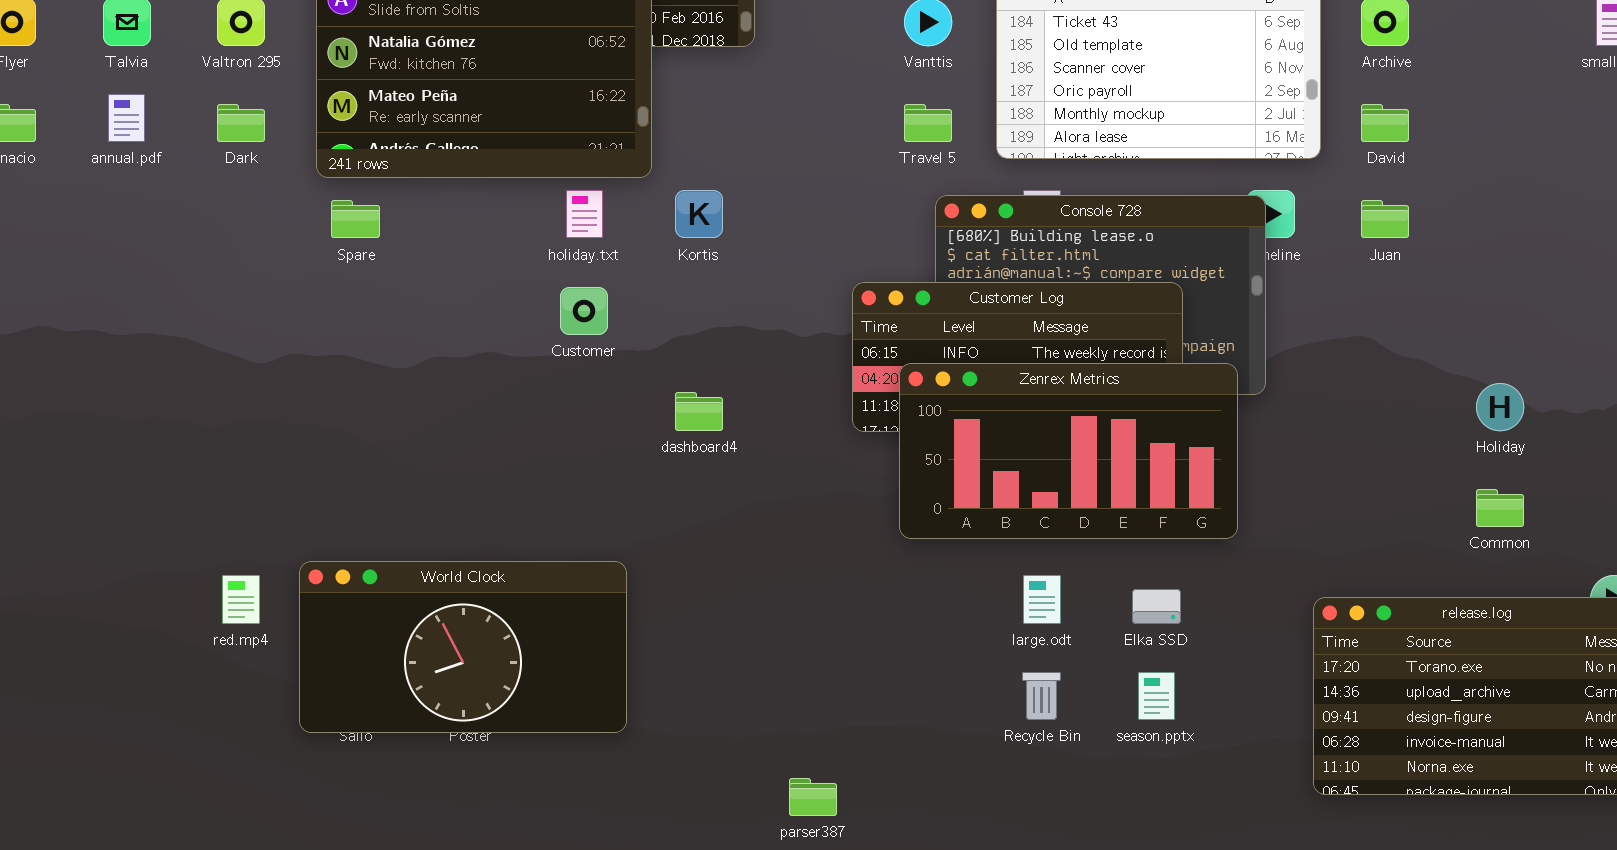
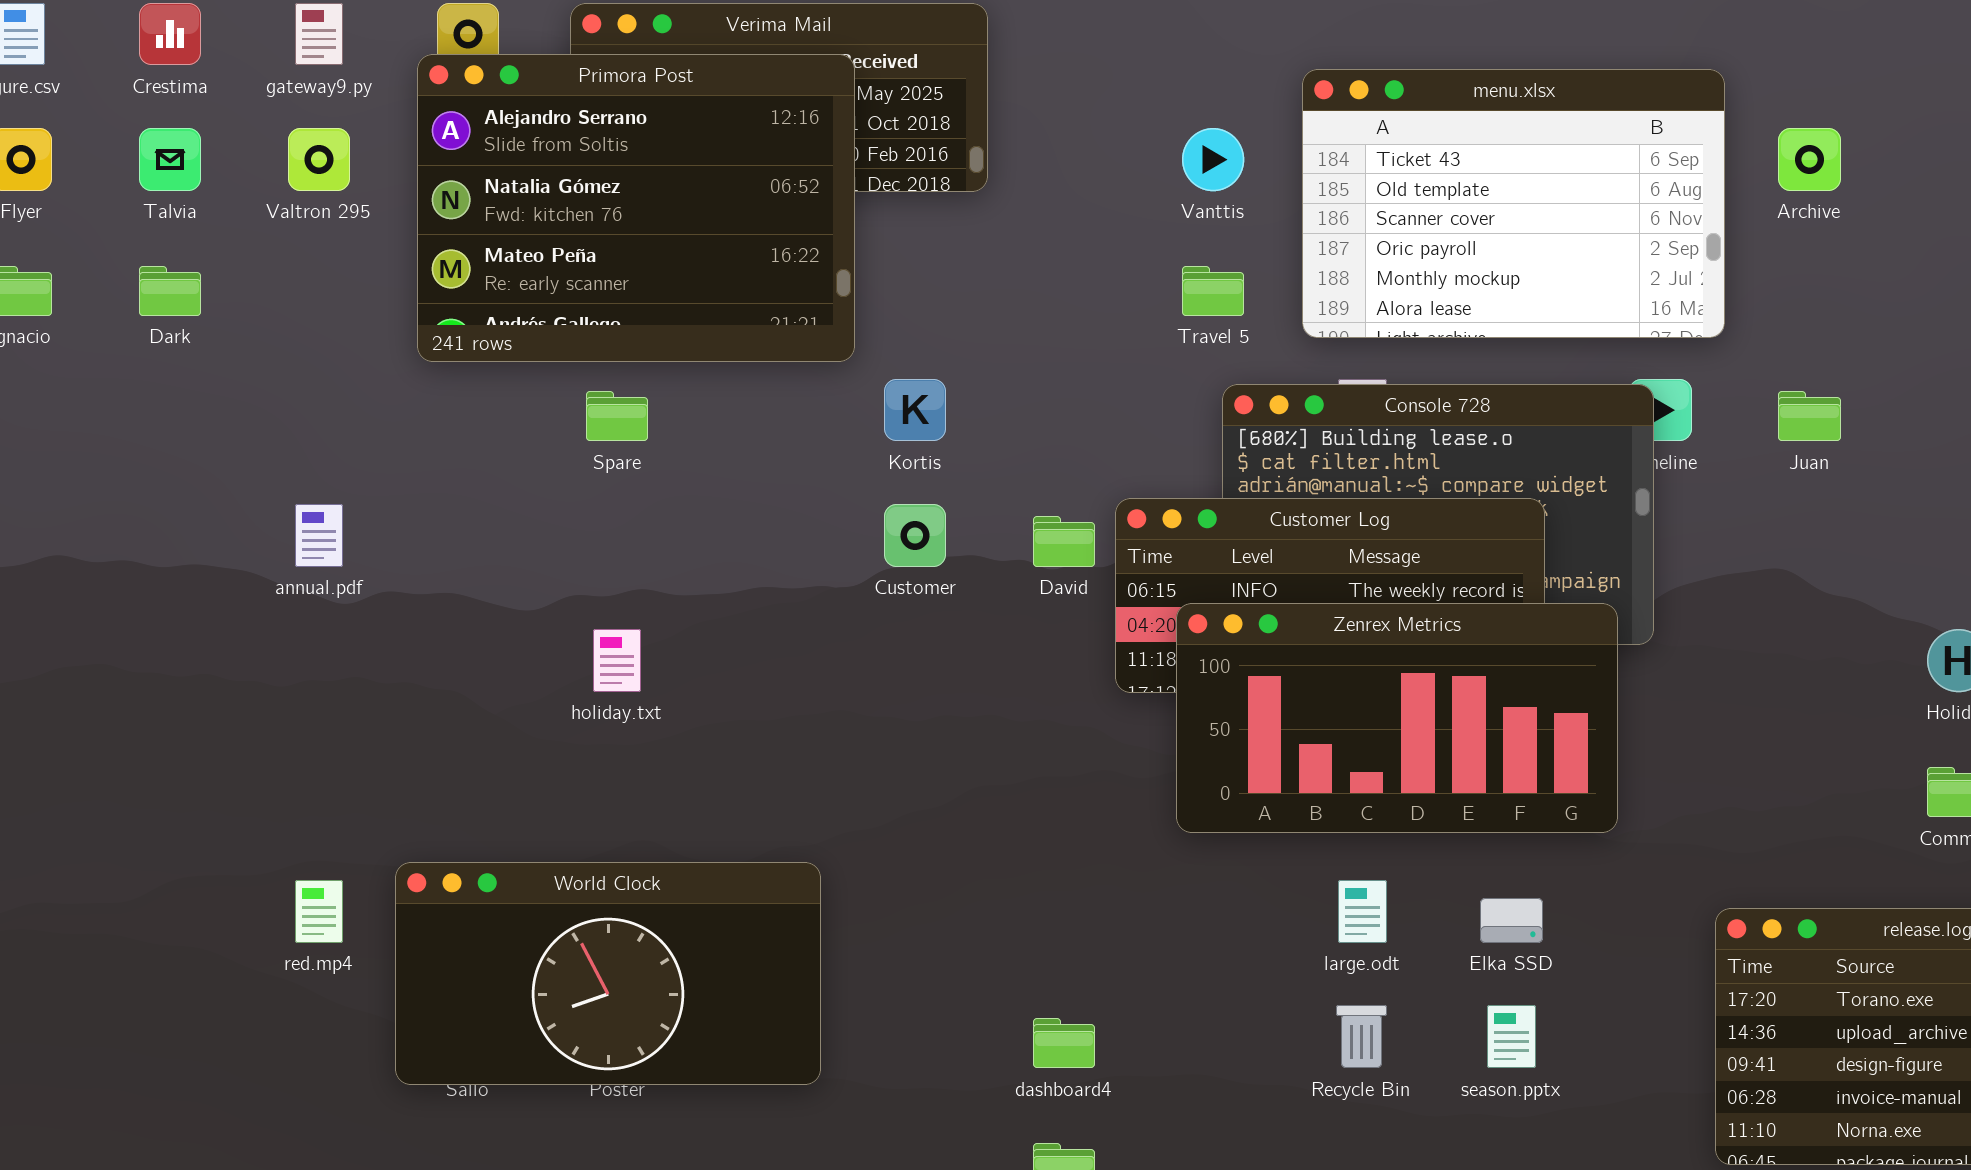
annual.pdf: [108,94,145,142] -> [295,504,343,567], moved
Dark: [217,104,265,142] -> [139,266,201,316], moved
David: [1361,104,1409,142] -> [1033,516,1095,567], moved
holiday.txt: [566,190,603,238] -> [593,629,641,692], moved
Spare: [331,200,380,238] -> [586,391,648,441], moved
Customer: [560,287,608,335] -> [884,504,946,567], moved
dashboard4: [675,392,723,431] -> [1033,1018,1095,1068], moved

